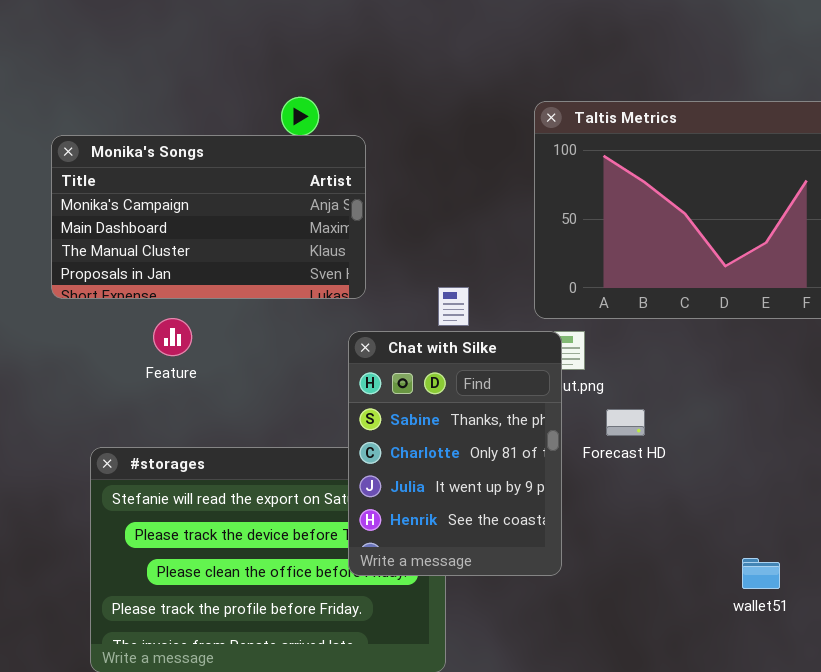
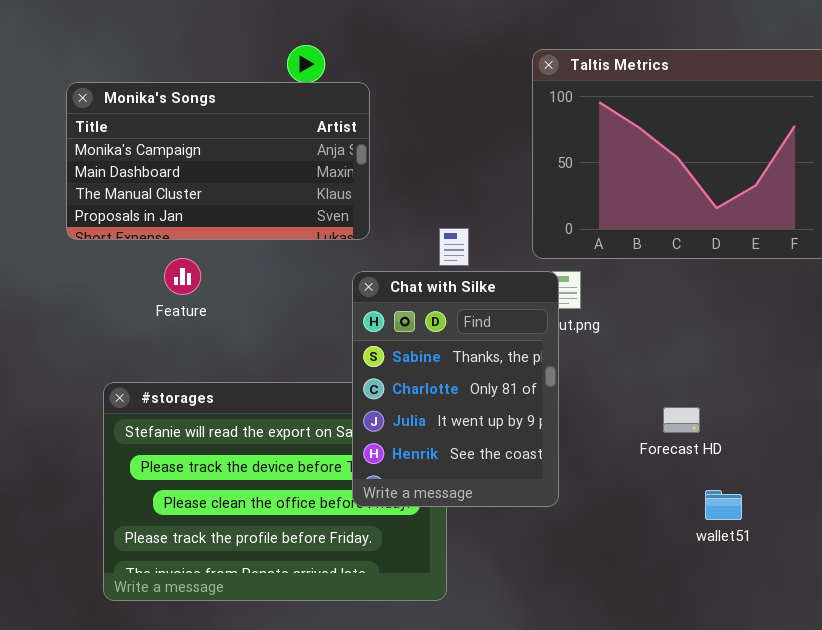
Forecast HD: [606,409,645,436] -> [663,407,700,433], moved
wallet51: [742,558,780,589] -> [705,490,742,520], moved

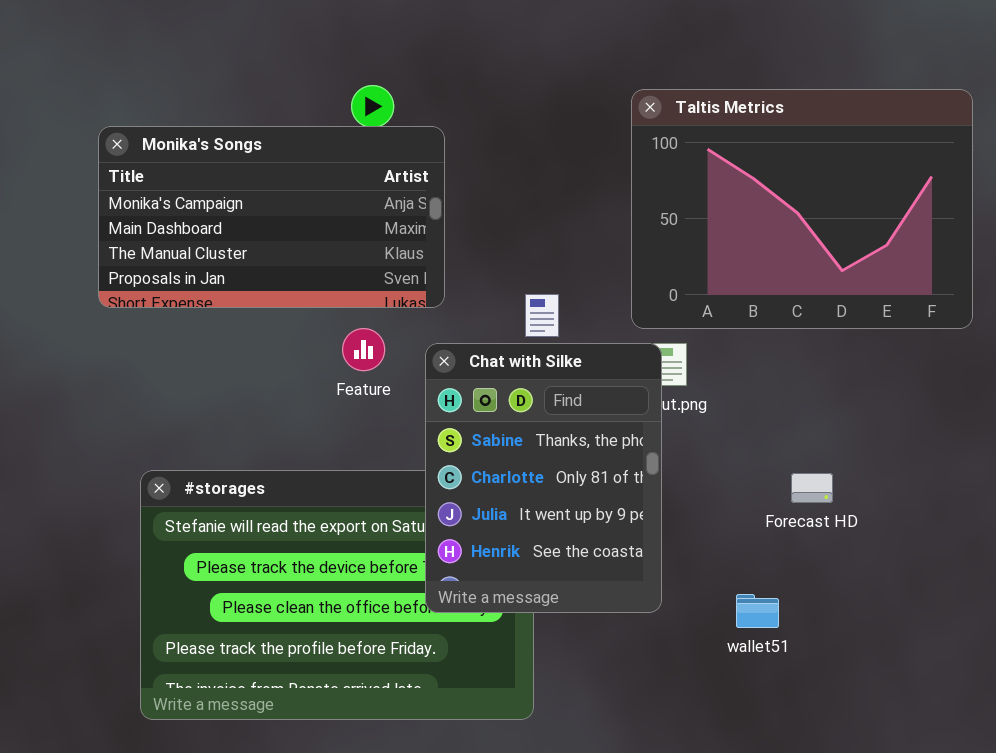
Feature: [164,258,201,295] -> [342,328,385,371], moved
Forecast HD: [663,407,700,433] -> [791,473,833,503], moved
wallet51: [705,490,742,520] -> [736,594,779,628], moved

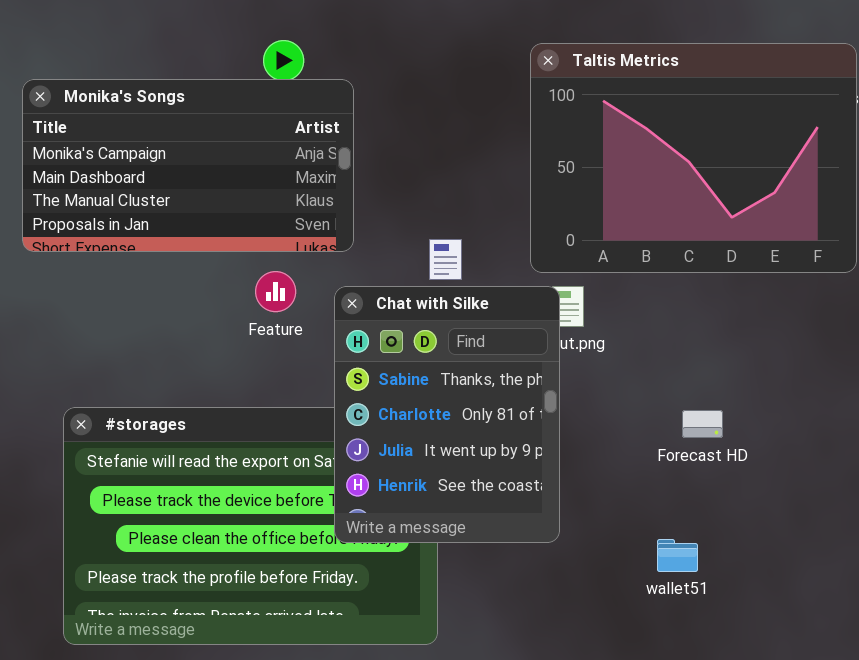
wallet51: [736,594,779,628] -> [657,539,698,572], moved

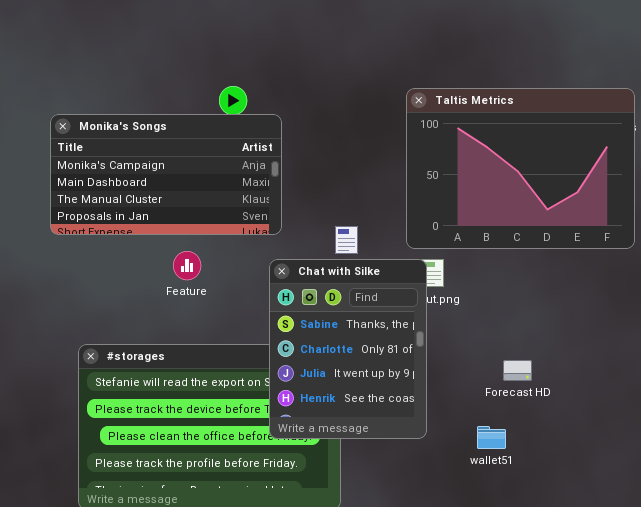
Feature: [255,271,296,312] -> [173,251,201,280], moved
Forecast HD: [682,410,723,438] -> [503,360,532,381], moved
wallet51: [657,539,698,572] -> [477,426,506,449], moved

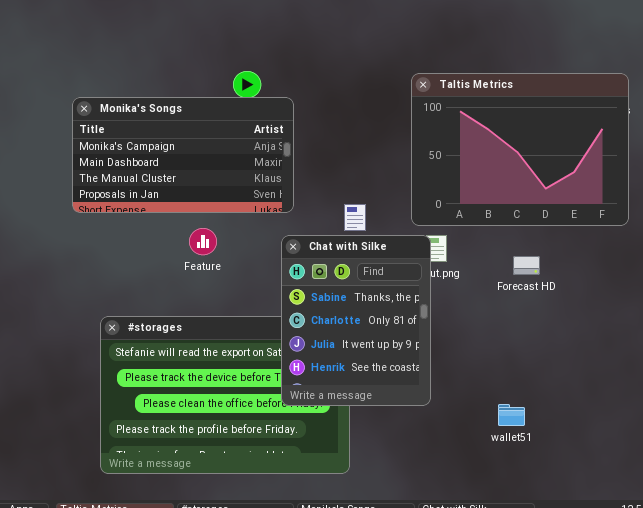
Forecast HD: [503,360,532,381] -> [513,256,540,275], moved
wallet51: [477,426,506,449] -> [498,404,525,426], moved

